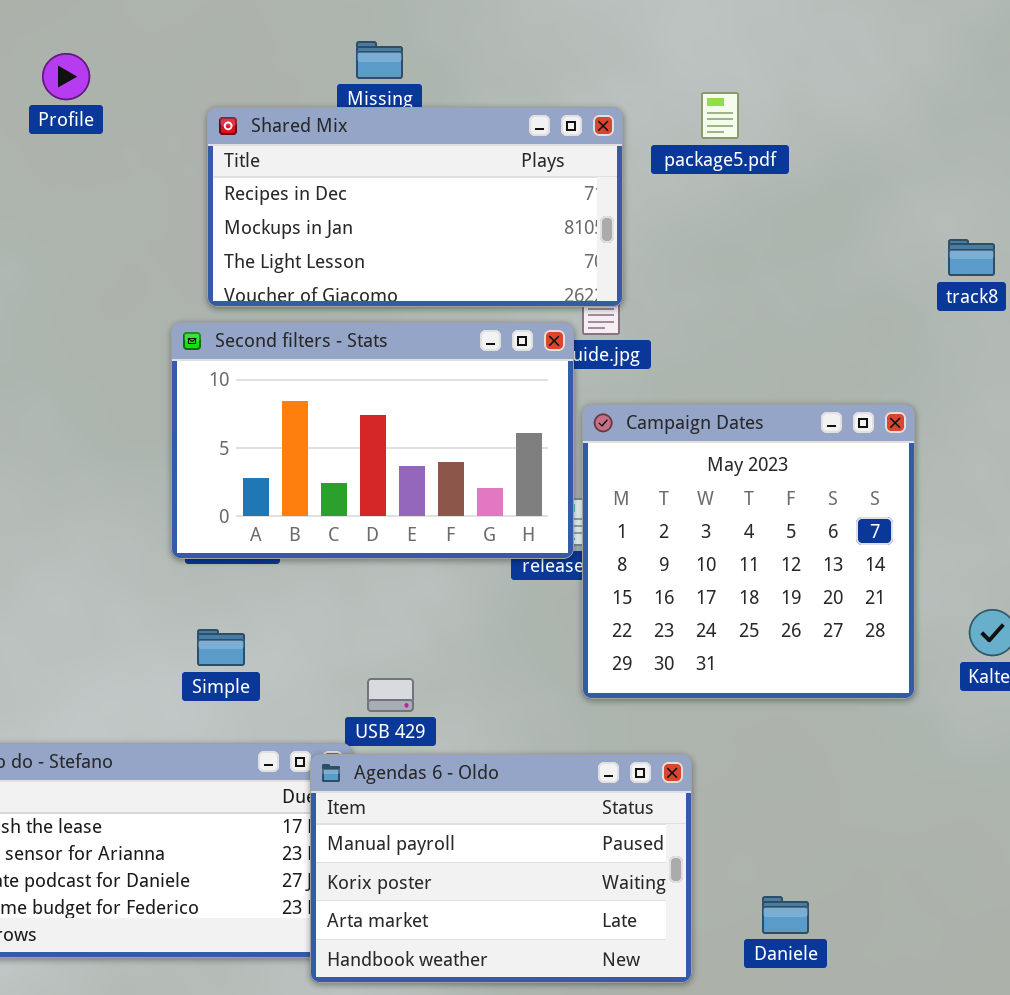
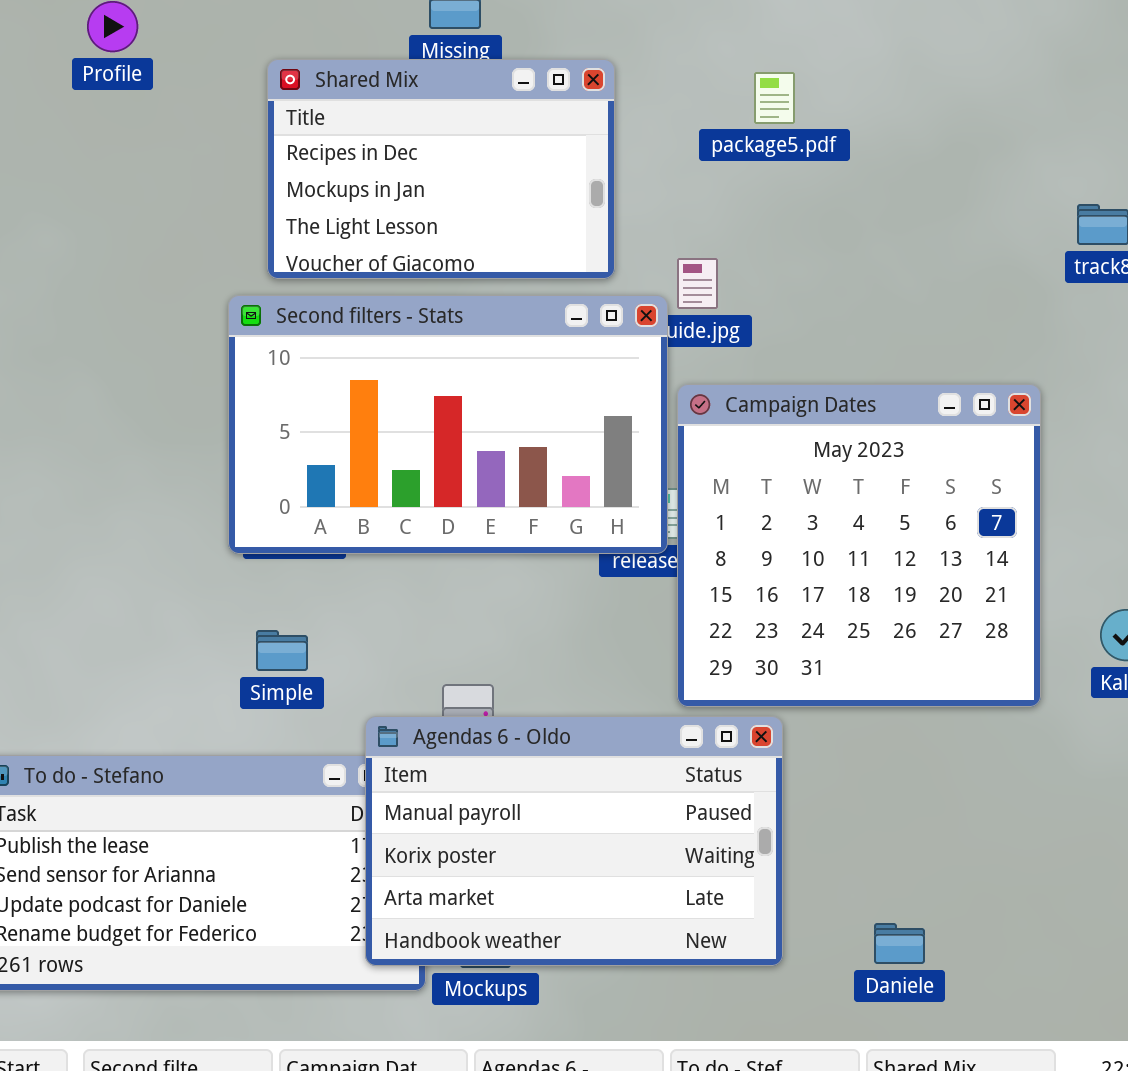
package5.pdf: [701,92,739,139] -> [754,72,795,124], moved
Shared Mix: [207,107,623,307] -> [267,59,615,279], resized
Agendas 6 - Oldo: [310,754,692,983] -> [365,716,783,966], moved

